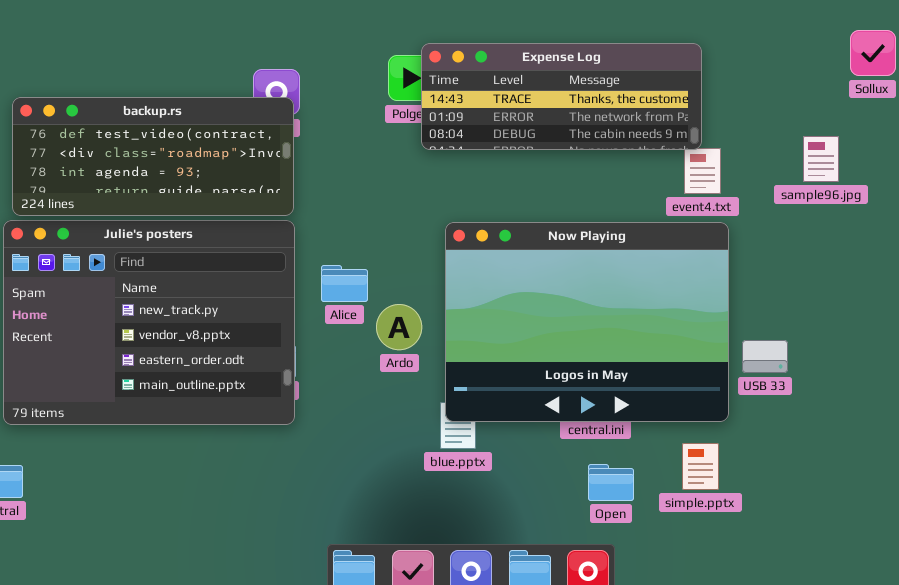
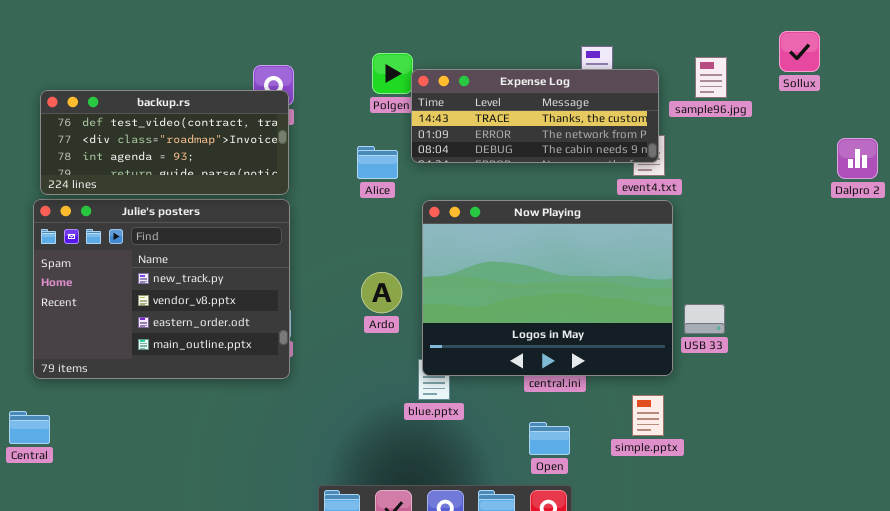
Expense Log: [421,43,702,150] -> [411,69,659,163], moved
sample96.jpg: [803,136,839,182] -> [695,57,727,98], moved
Alice: [321,265,368,302] -> [357,146,398,179], moved
Open: [588,464,634,501] -> [529,422,570,455], moved

